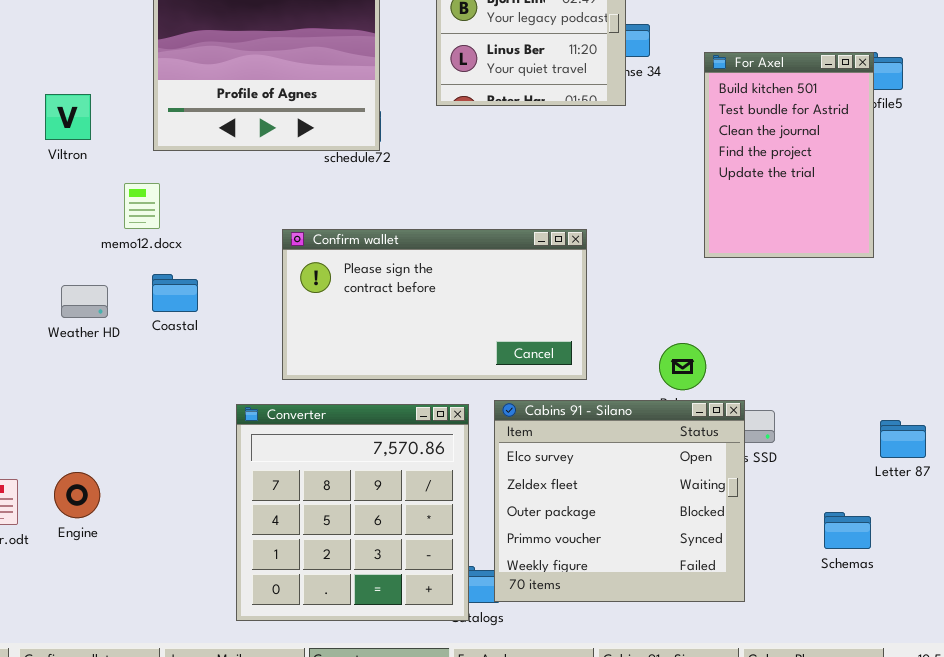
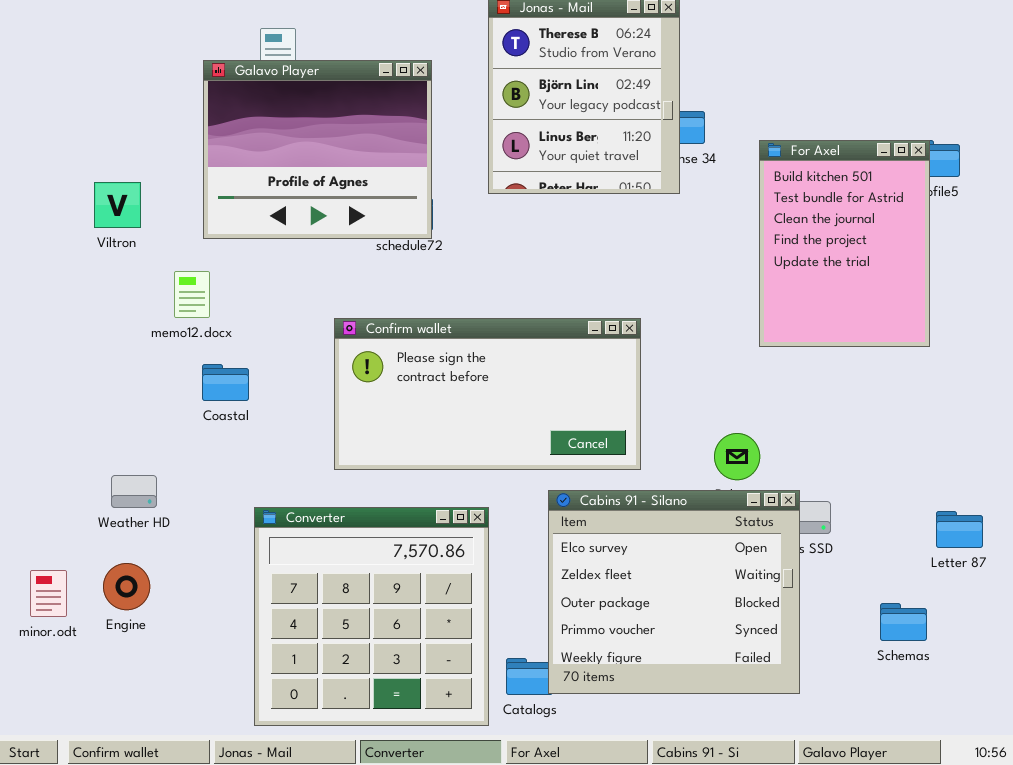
Weather HD: [61,285,108,318] -> [111,475,157,508], moved
Converter: [236,404,469,621] -> [254,507,489,726], moved

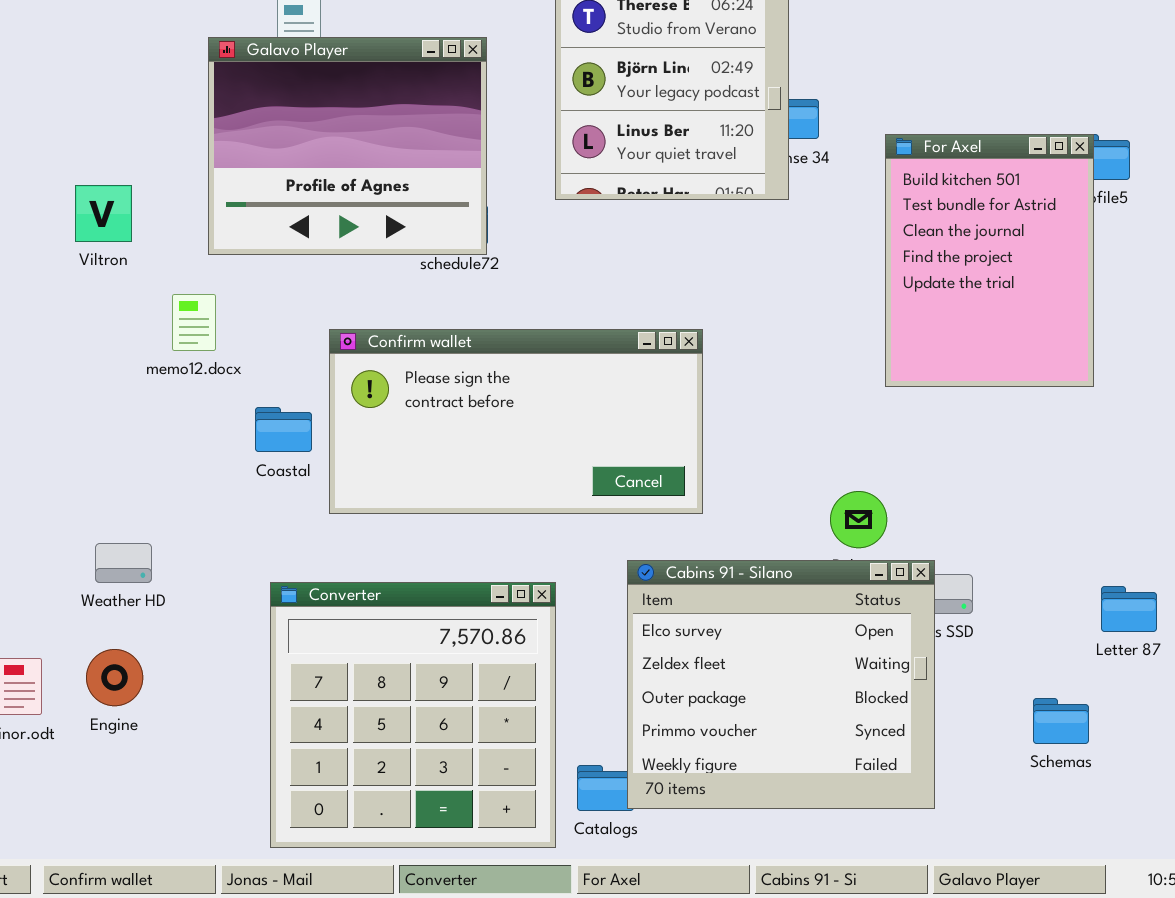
Confirm wallet: [334,318,641,470] -> [329,329,703,514], moved
Coastal: [202,364,249,401] -> [255,407,312,452], moved

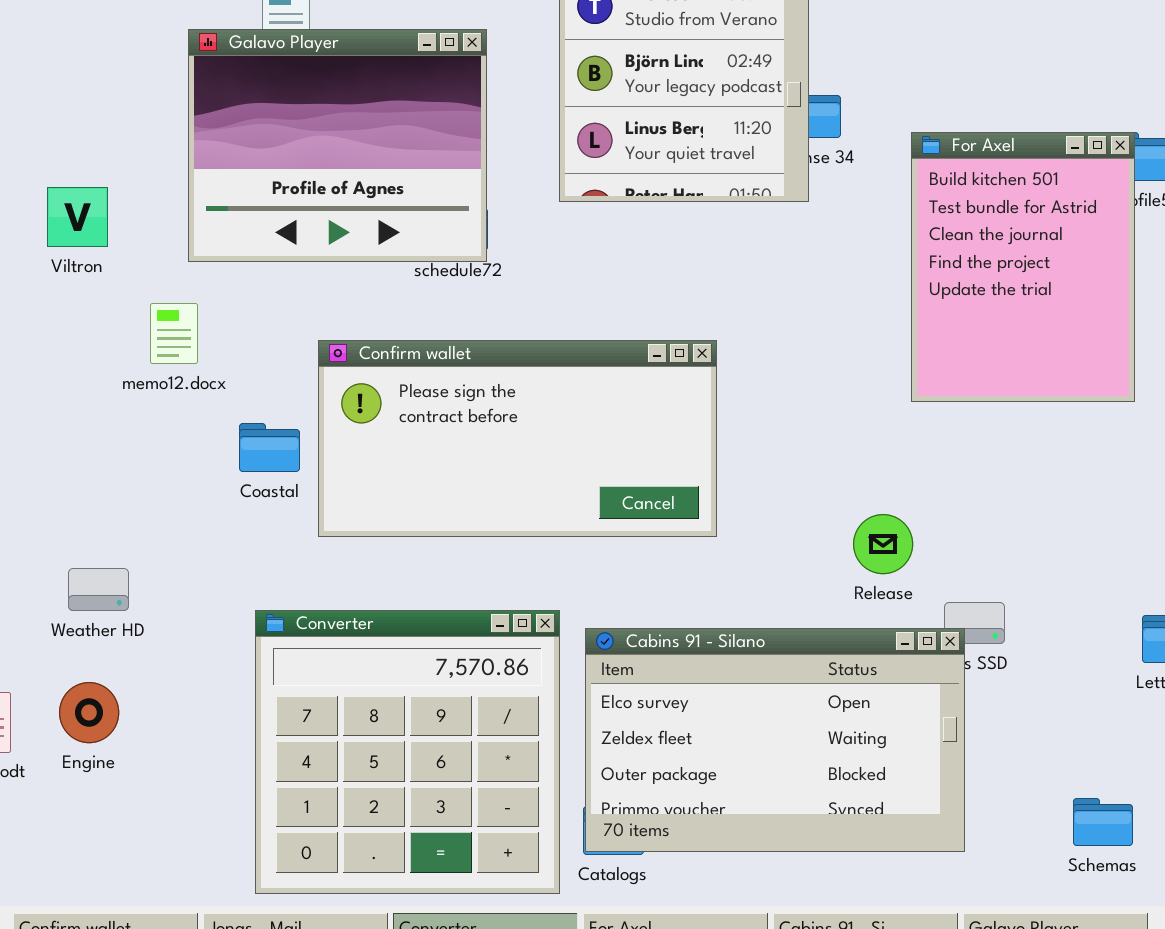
Cabins 91 - Silano: [627,560,935,809] -> [585,628,965,852], resized
Schemas: [1033,698,1089,744] -> [1073,798,1133,846], moved

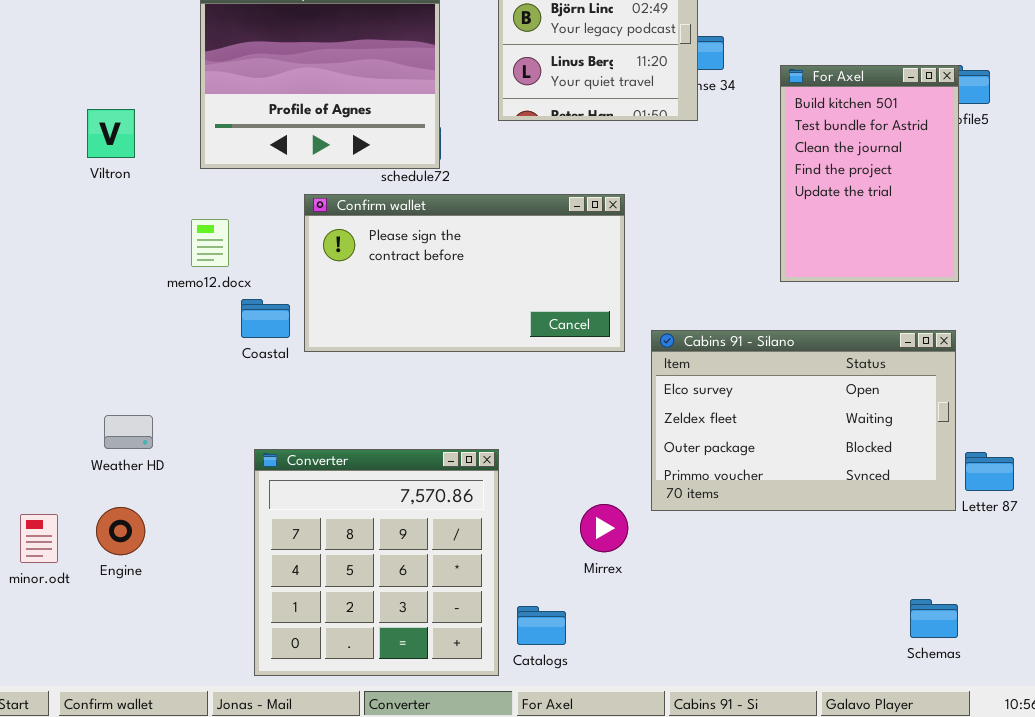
memo12.docx: [150,303,198,364] -> [191,219,229,267], moved
Confirm wallet: [318,340,717,537] -> [304,194,625,352], moved
Cabins 91 - Silano: [585,628,965,852] -> [651,330,956,511], moved

